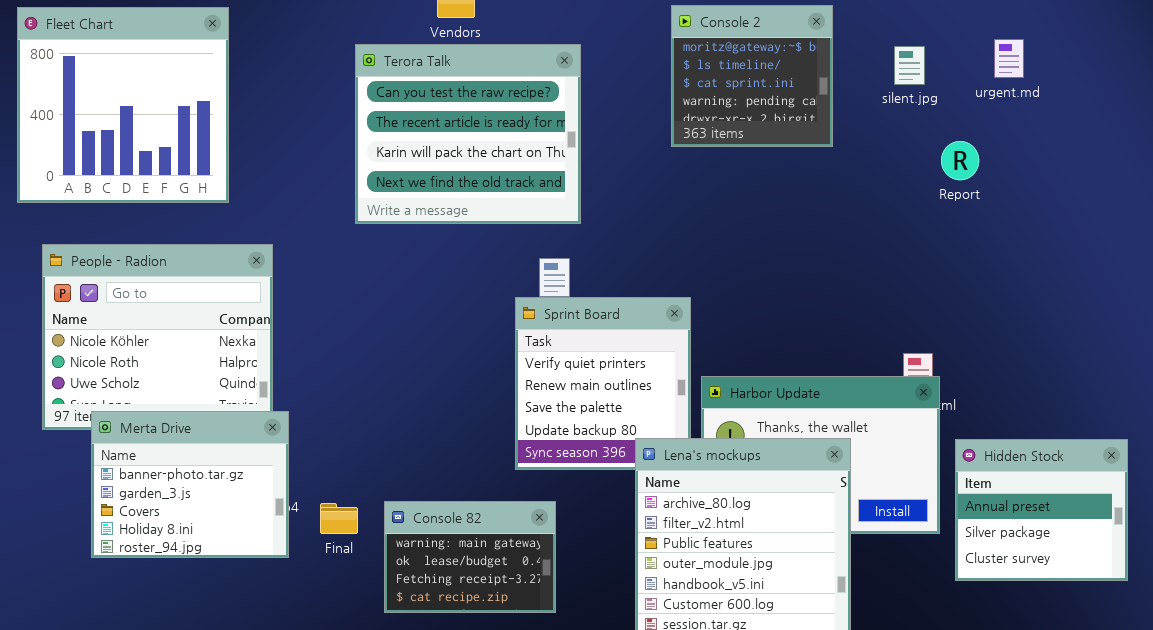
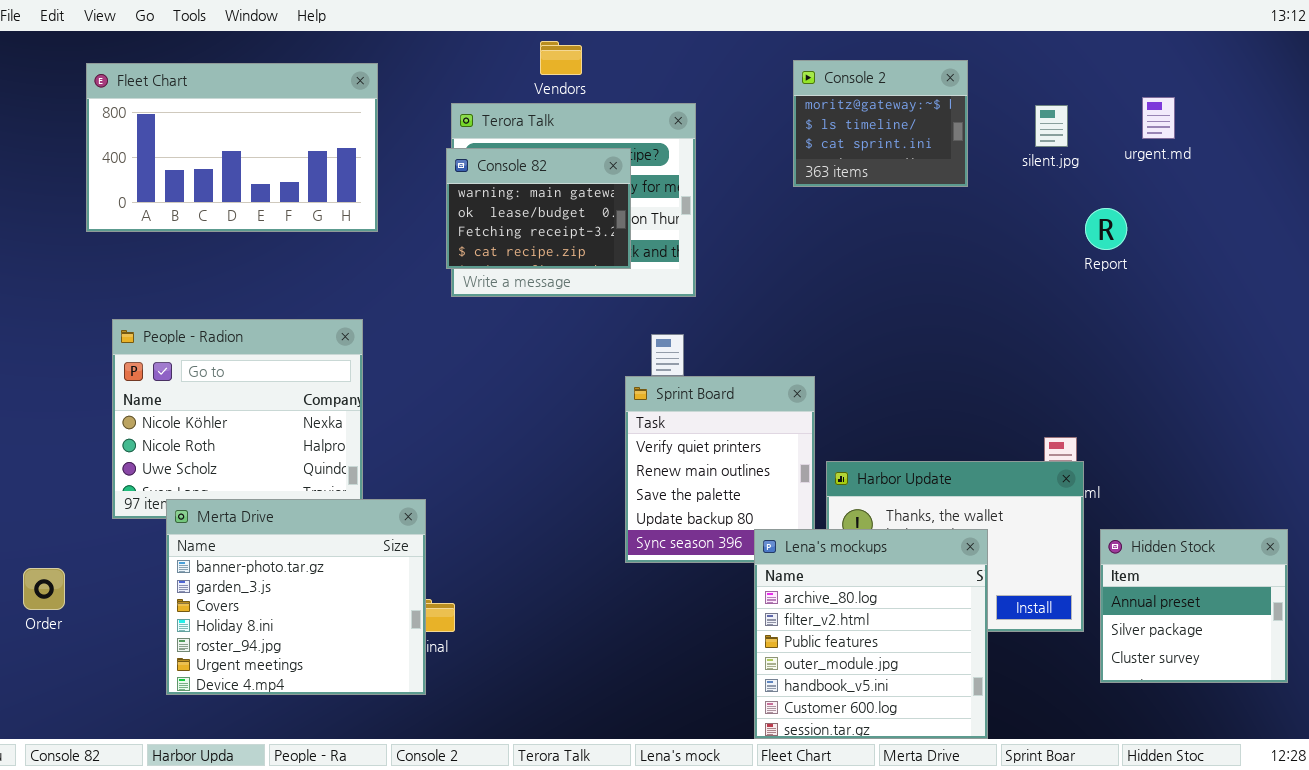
Console 2: [671,5,833,147] -> [793,60,968,187], resized
Fleet Chart: [17,7,229,203] -> [86,63,378,232], resized
Merta Drive: [91,411,289,558] -> [166,499,426,695], resized
Console 82: [384,501,556,613] -> [446,148,631,269], moved

